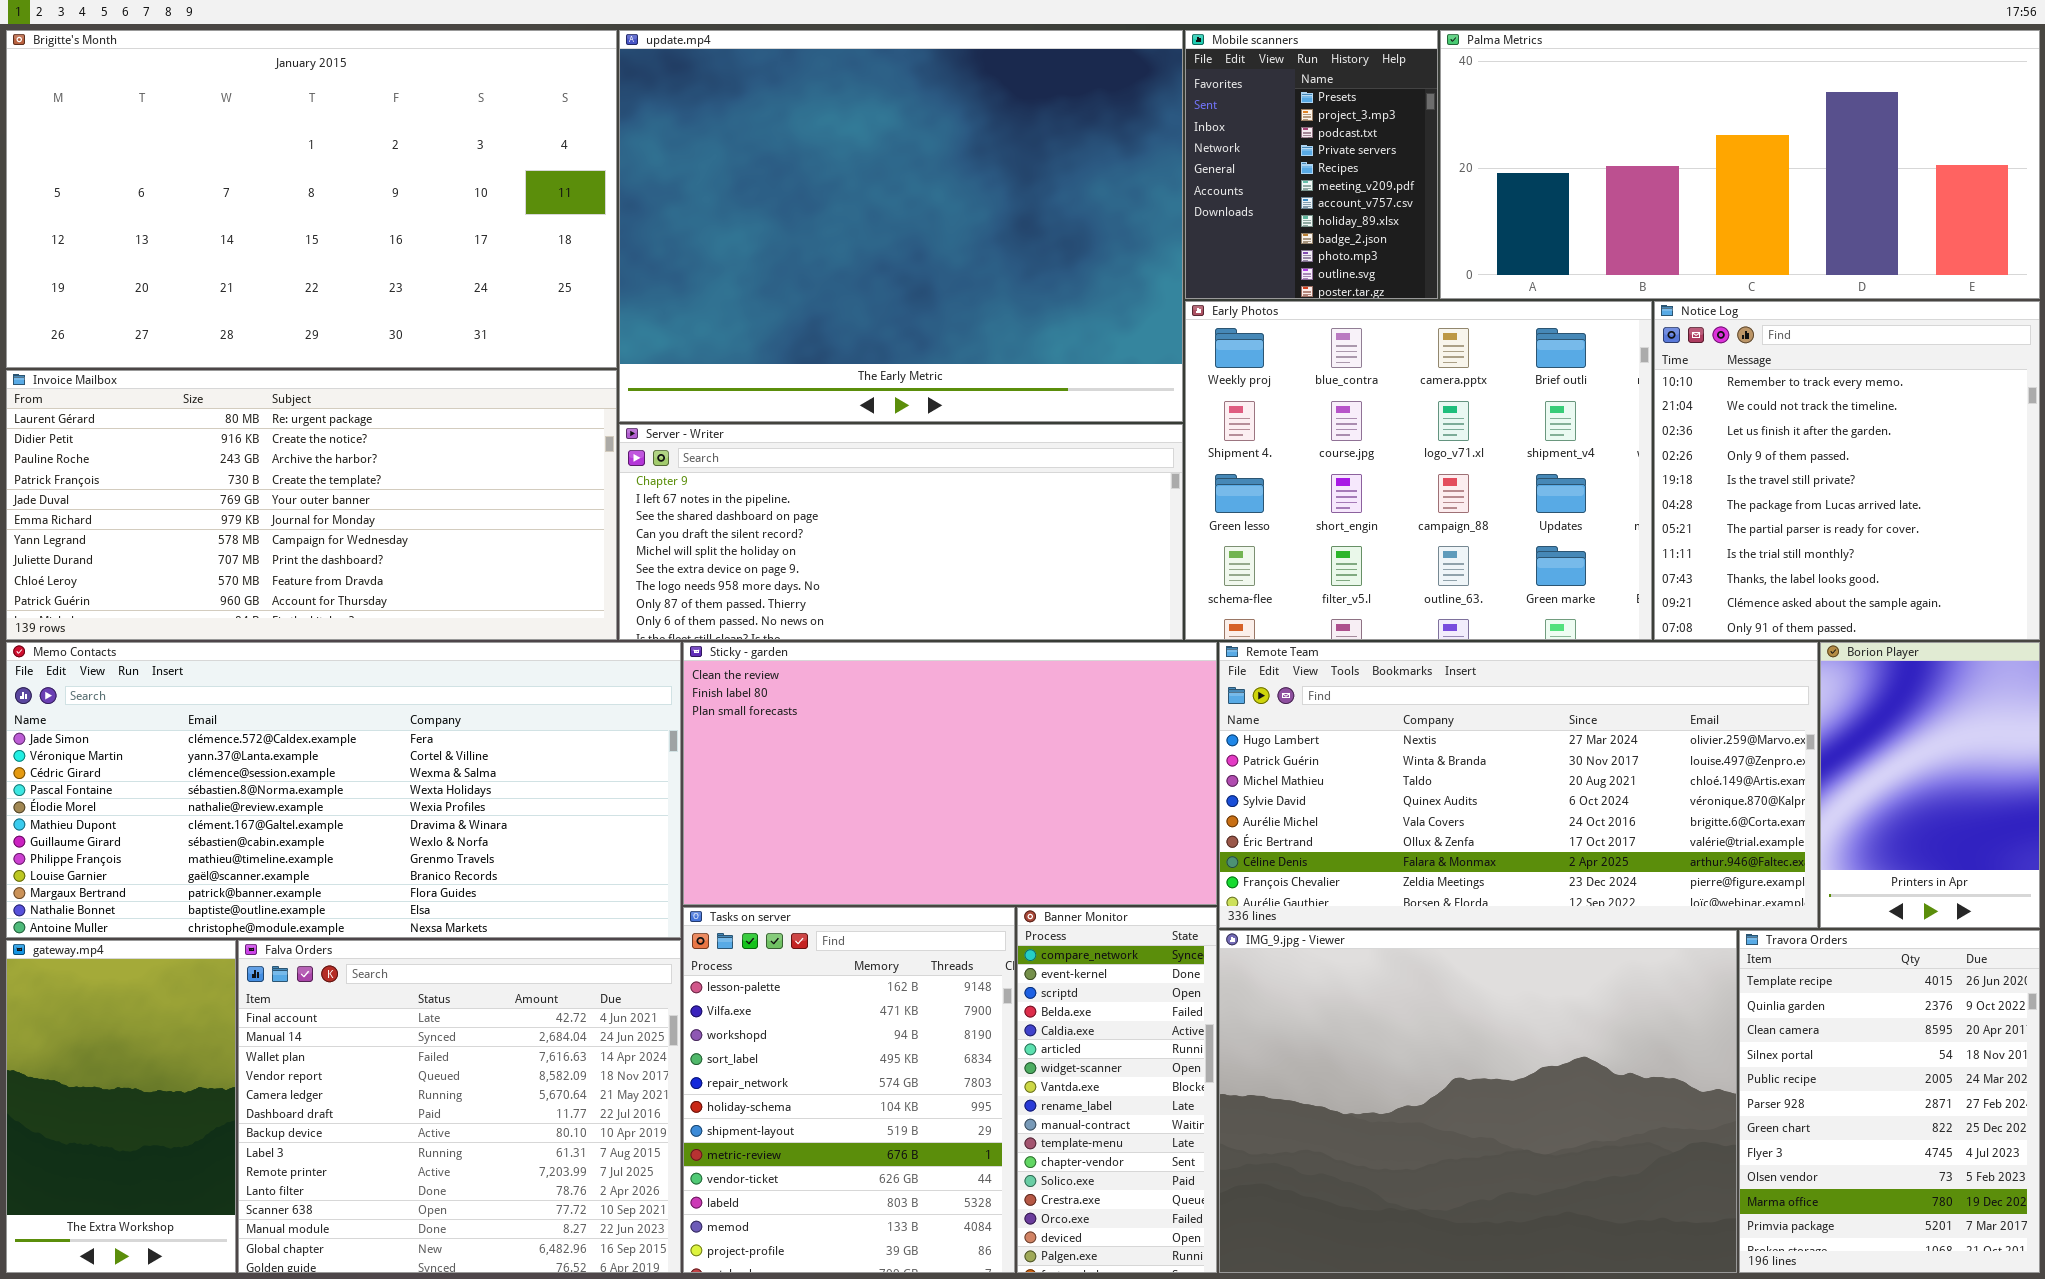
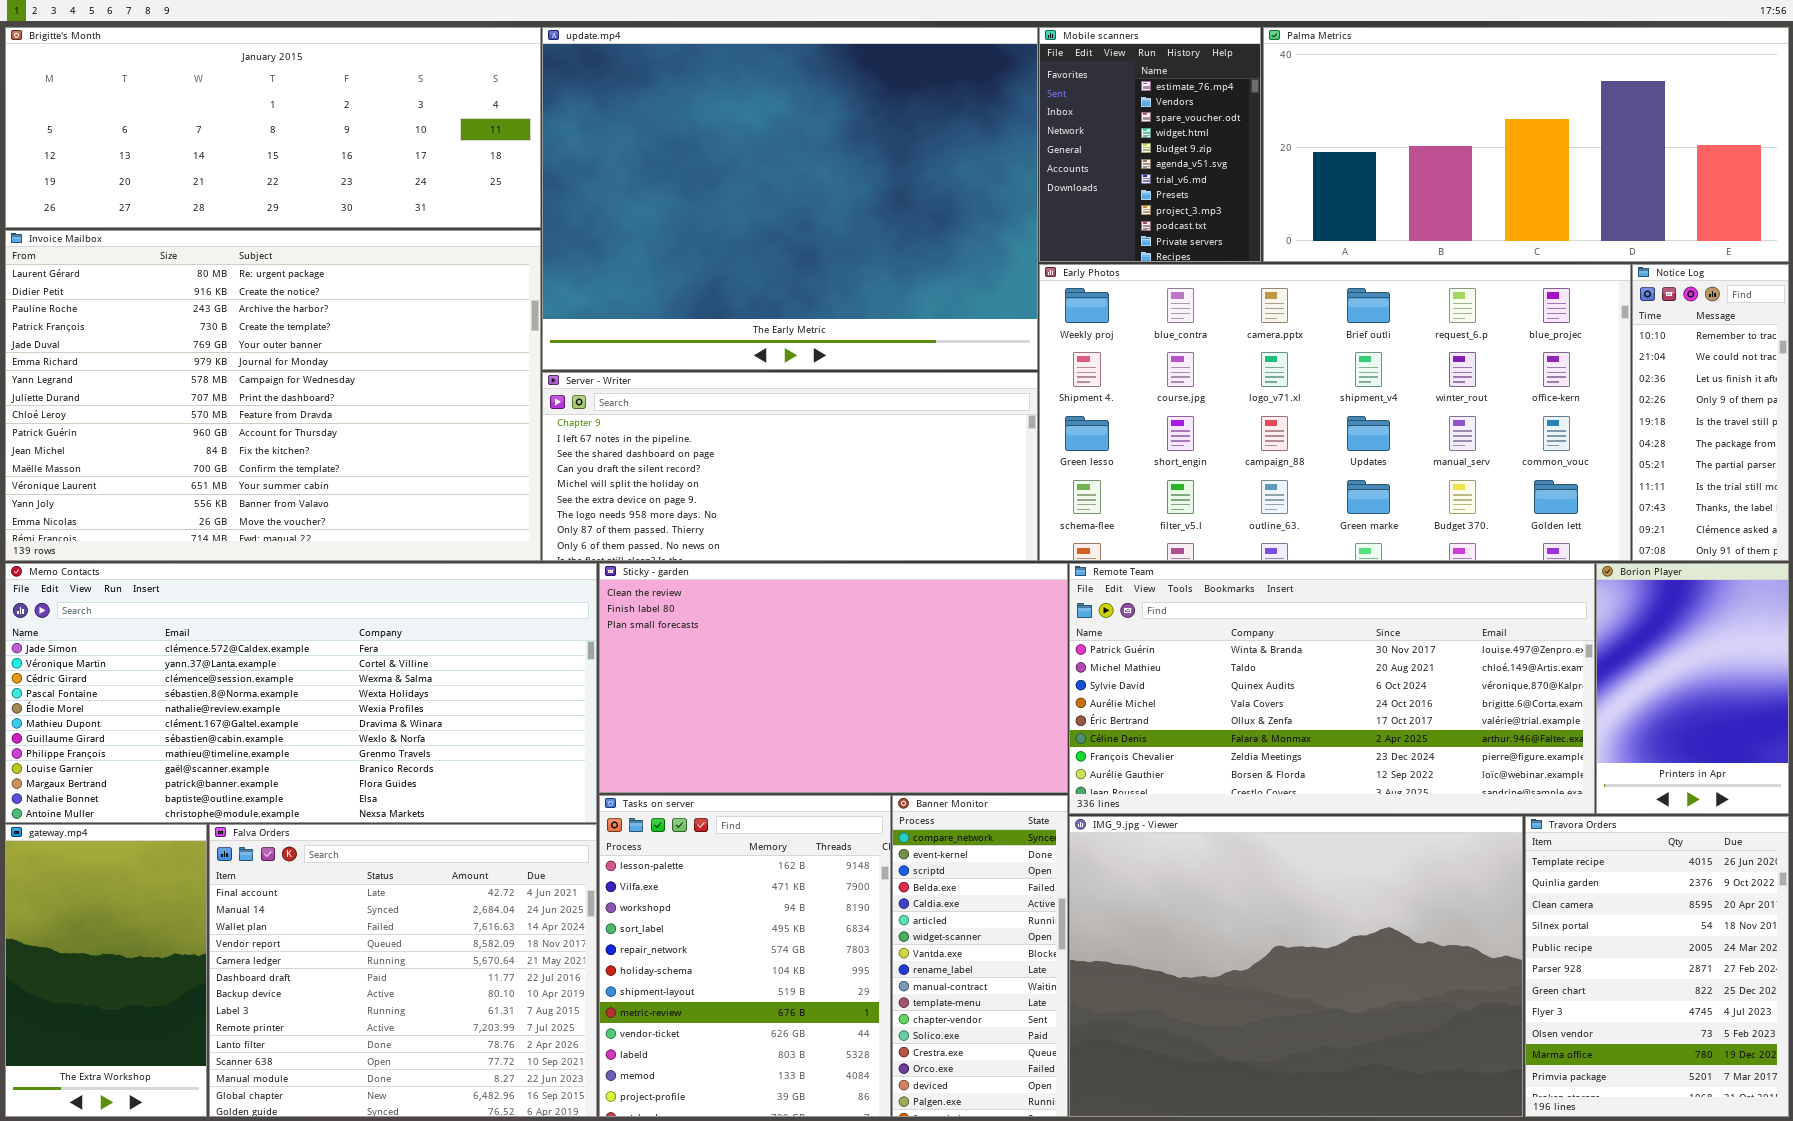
Brigitte's Month: [6,30,617,368] -> [5,27,541,228], resized
Mobile scanners: [1185,30,1438,299] -> [1039,27,1261,262], scrolled up 7 rows
Early Photos: [1185,301,1652,640] -> [1039,264,1631,561], resized
Notice Log: [1654,301,2040,640] -> [1632,264,1789,561], resized
Invoice Mailbox: [6,370,617,640] -> [5,230,541,561], resized
Remote Team: [1219,642,1818,928] -> [1069,563,1595,814], scrolled down 1 row

